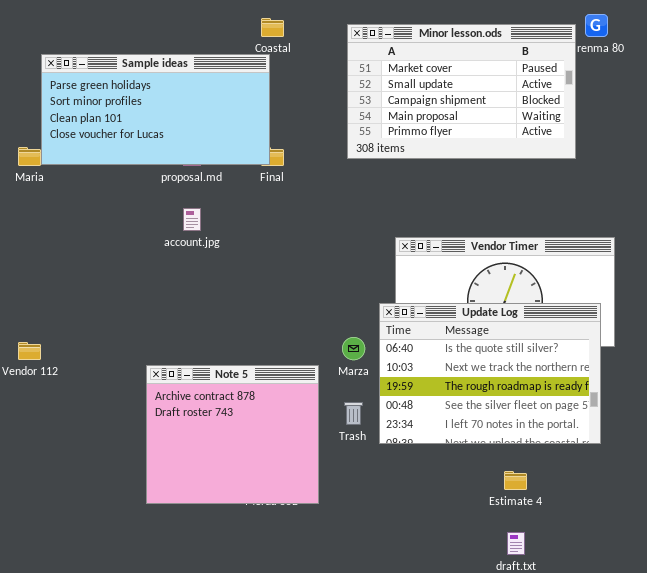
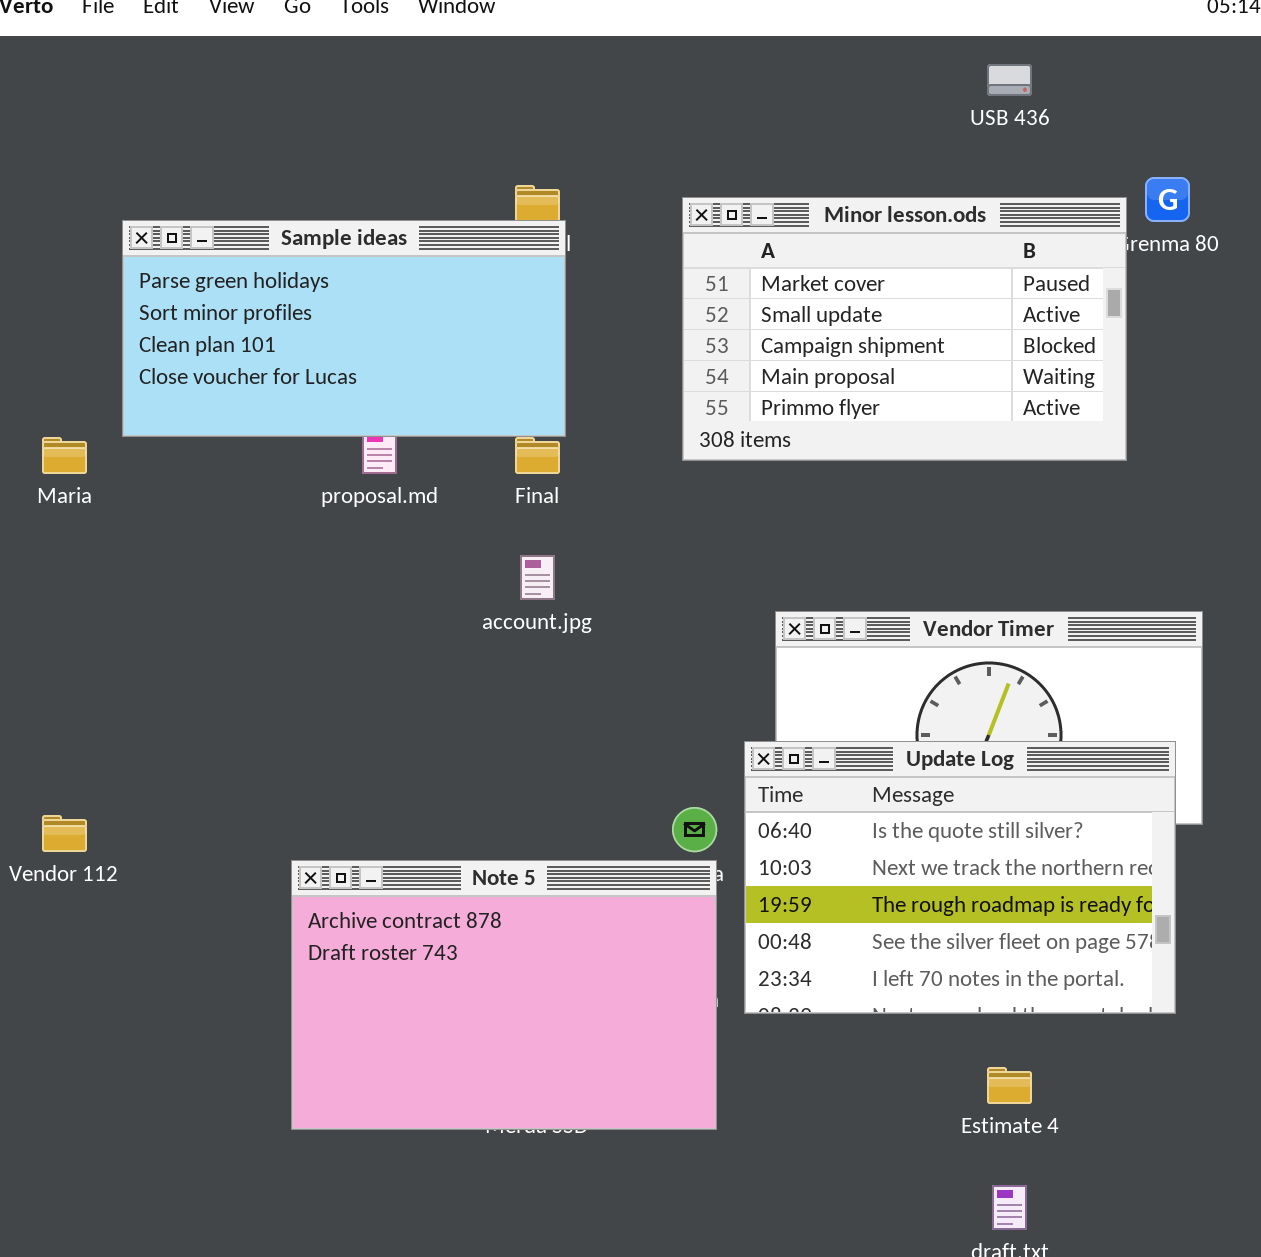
Sample ideas: [41,54,270,165] -> [122,220,566,437], moved
account.jpg: [183,208,201,231] -> [520,555,555,600], moved
Note 5: [146,365,319,504] -> [291,860,717,1130], resized

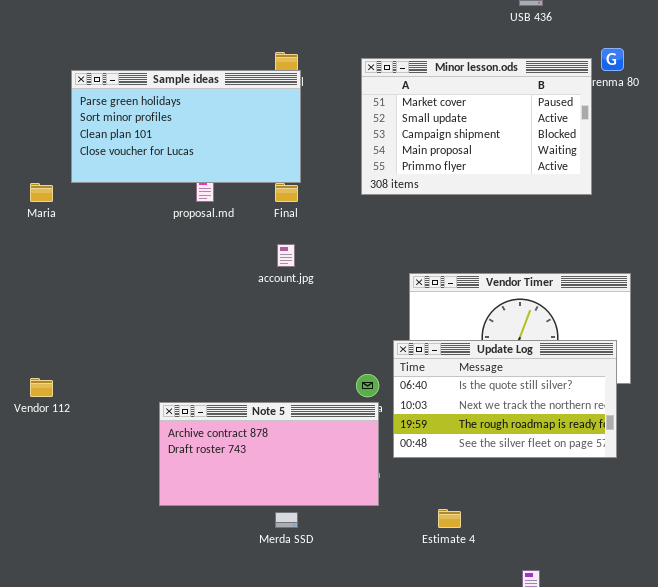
Update Log: [744,741,1176,1014] -> [393,340,617,458], resized
Note 5: [291,860,717,1130] -> [159,402,379,506], resized
Estimate 4: [987,1067,1032,1104] -> [438,509,461,528], moved

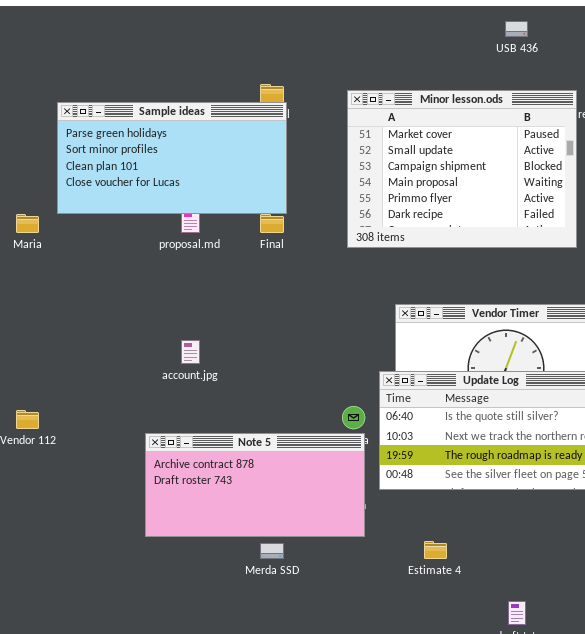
Minor lesson.ods: [361,58,592,195] -> [347,90,577,248], resized
account.jpg: [277,244,295,267] -> [181,340,200,364], moved

